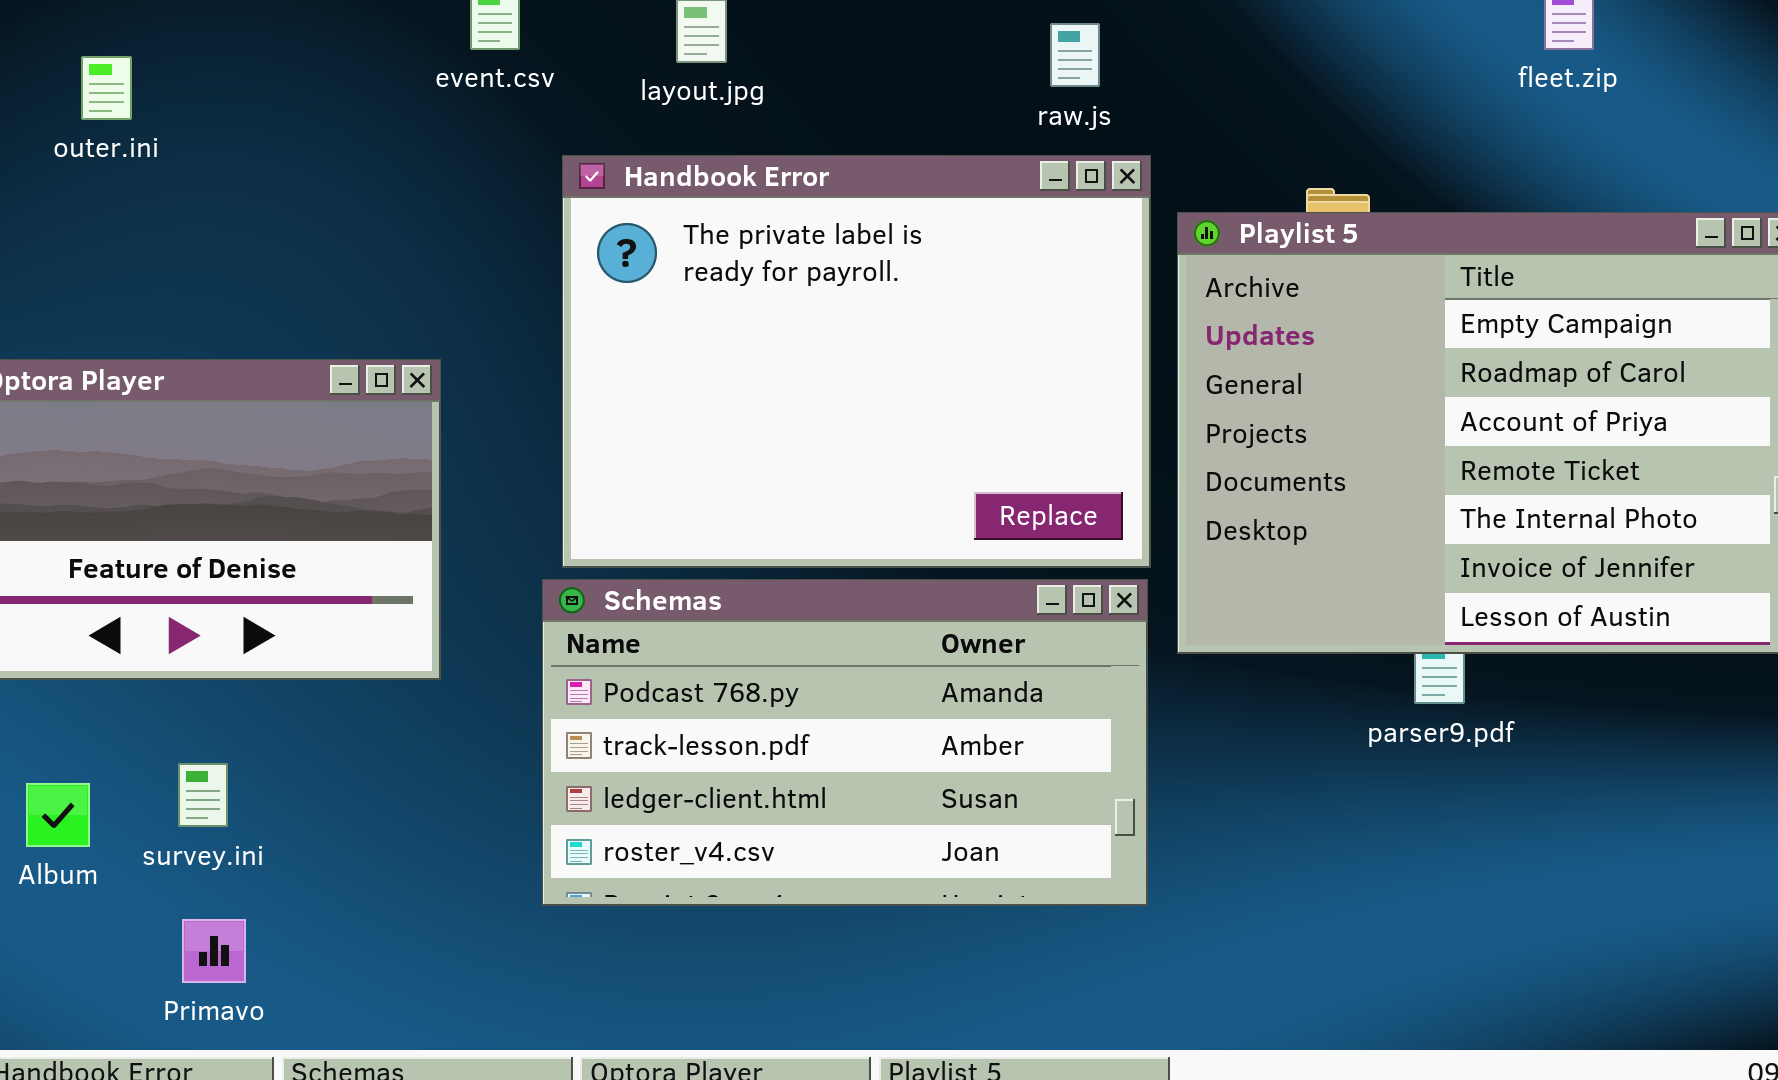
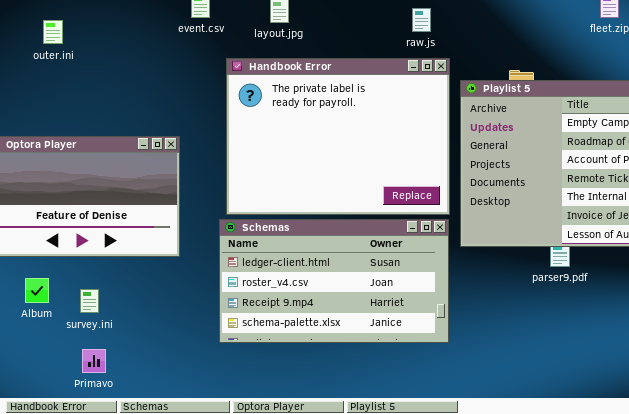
Schemas: [542,579,1148,906] -> [219,219,449,343], scrolled down 2 rows
Album: [26,783,90,847] -> [25,278,49,303], moved

